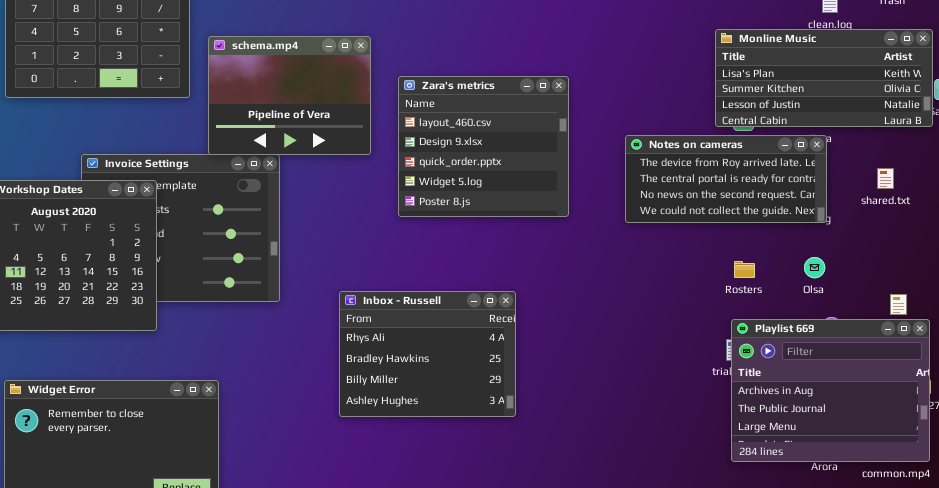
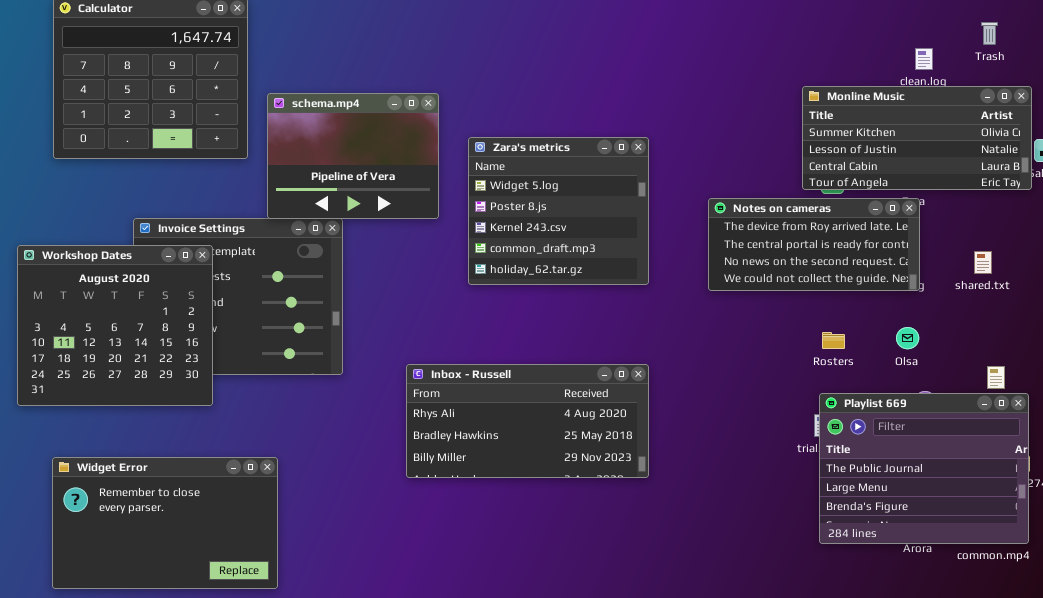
Monline Music: [715,29,933,127] -> [802,86,1032,190], scrolled down 1 row
Zara's metrics: [398,76,569,217] -> [468,137,649,285], scrolled down 3 rows
shared.txt: [877,168,894,189] -> [974,251,992,274], moved
Inbox - Russell: [339,291,516,417] -> [406,364,649,478], resized
Playlist 669: [731,319,930,462] -> [819,393,1029,544], scrolled down 1 row

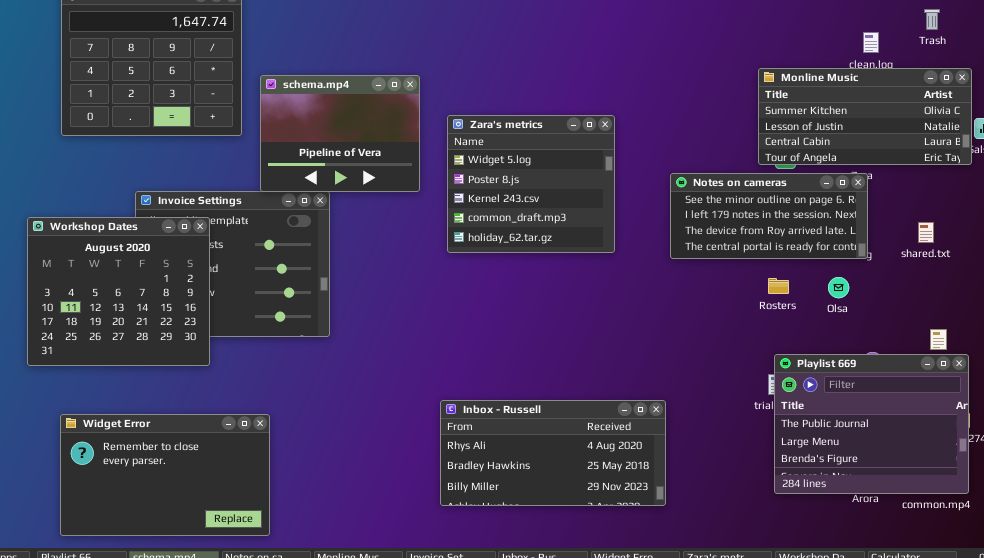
Notes on cameras: [708,198,920,291] -> [670,173,868,259], scrolled up 2 rows
Olsa: [896,327,919,349] -> [828,277,849,298], moved
Rosters: [822,332,845,349] -> [768,278,789,294], moved
Inbox - Russell: [406,364,649,478] -> [440,400,666,506], moved

